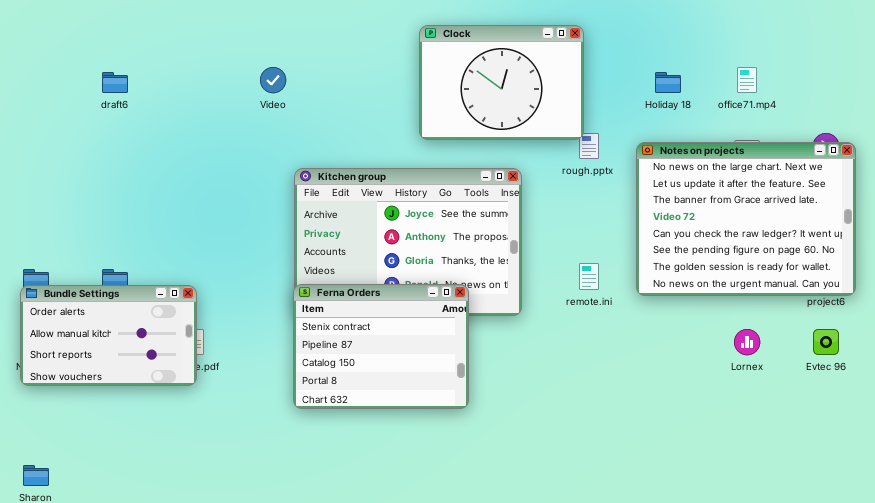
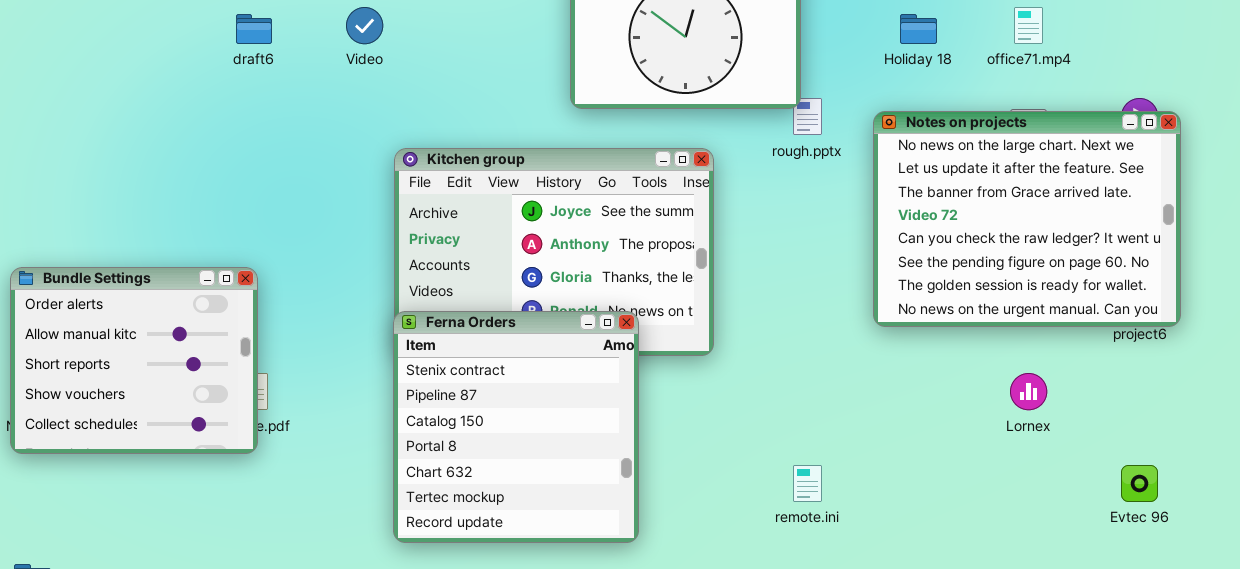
draft6: [102,72,128,93] -> [236,14,272,44], moved
remote.ini: [579,263,599,290] -> [793,465,822,502], moved
Ferna Orders: [293,284,469,409] -> [393,311,639,543], resized
Bundle Settings: [20,285,197,386] -> [10,267,258,454], resized
Evtec 96: [813,329,839,355] -> [1121,465,1158,502], moved

